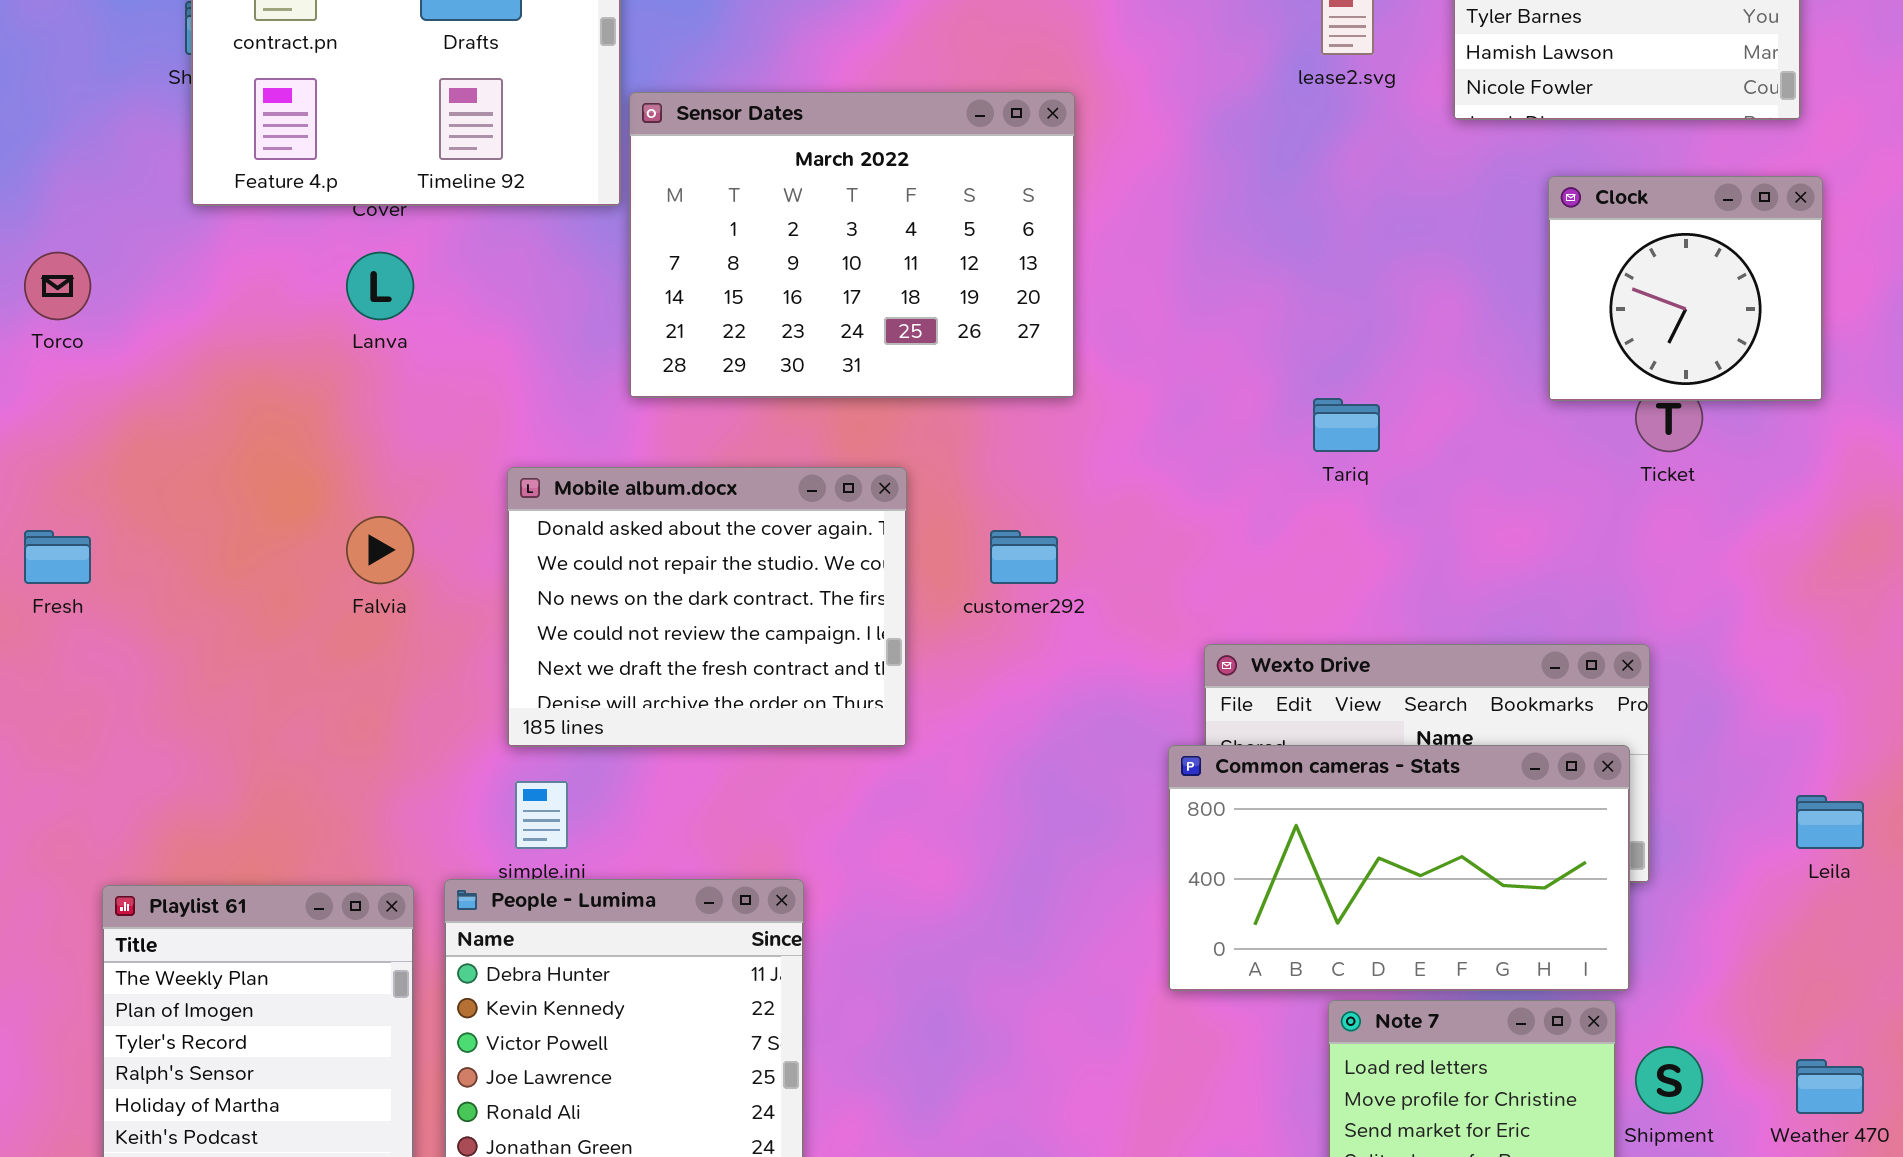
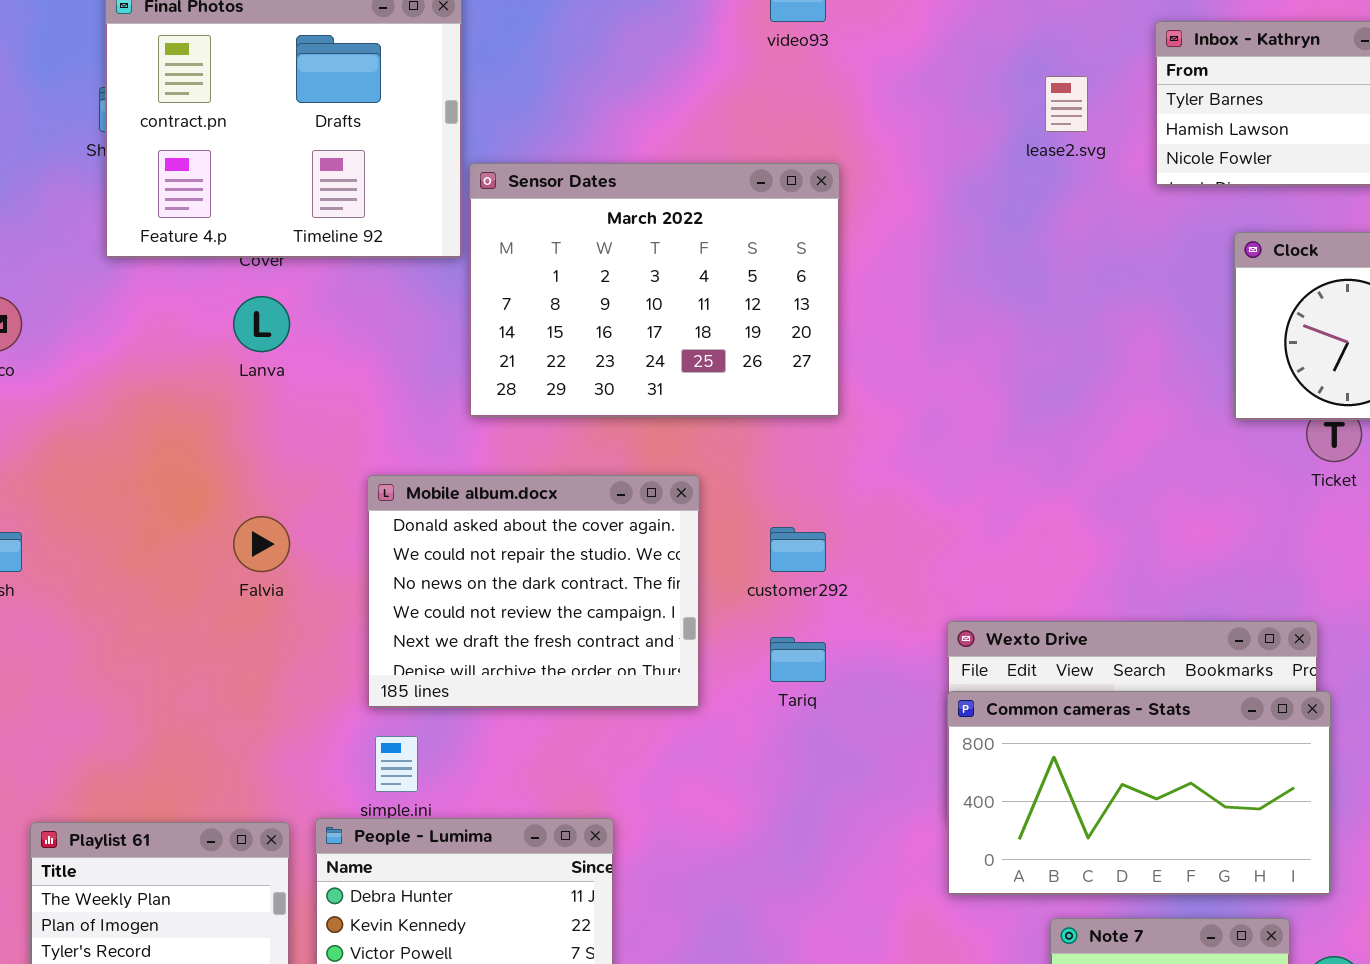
Tariq: [1313,398,1380,452] -> [770,637,826,682], moved
Common cameras - Stats: [1168,745,1630,991] -> [947,691,1331,895], moved

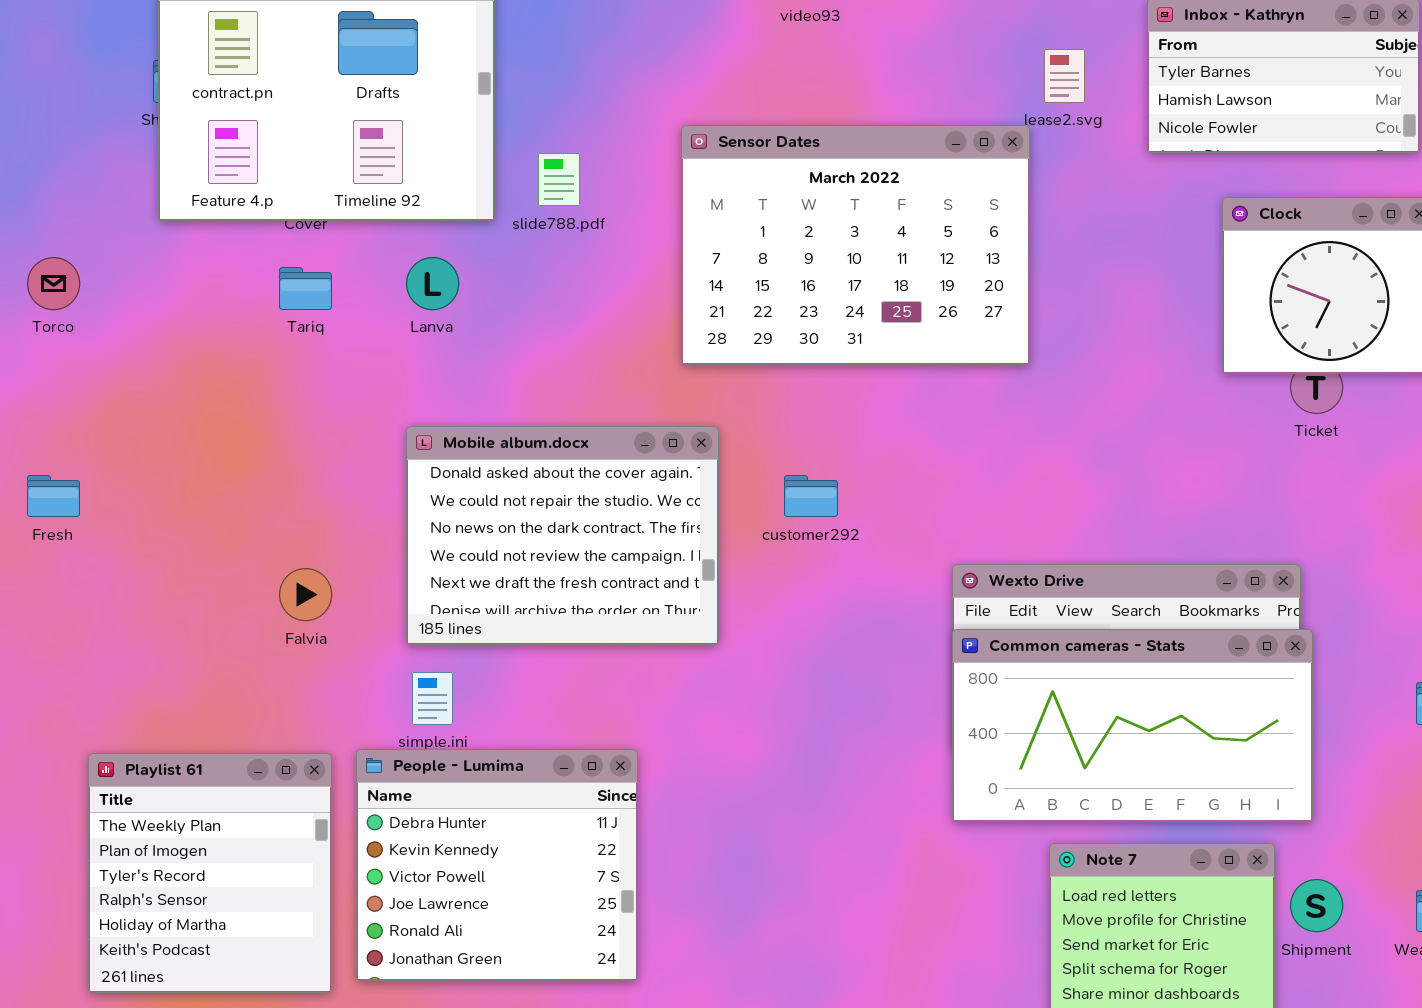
Sensor Dates: [469,163,840,417] -> [681,125,1030,365], moved
Lanva: [233,296,290,352] -> [406,257,459,310], moved
Falvia: [233,516,290,572] -> [279,568,332,621], moved
Tariq: [770,637,826,682] -> [279,267,332,310], moved

